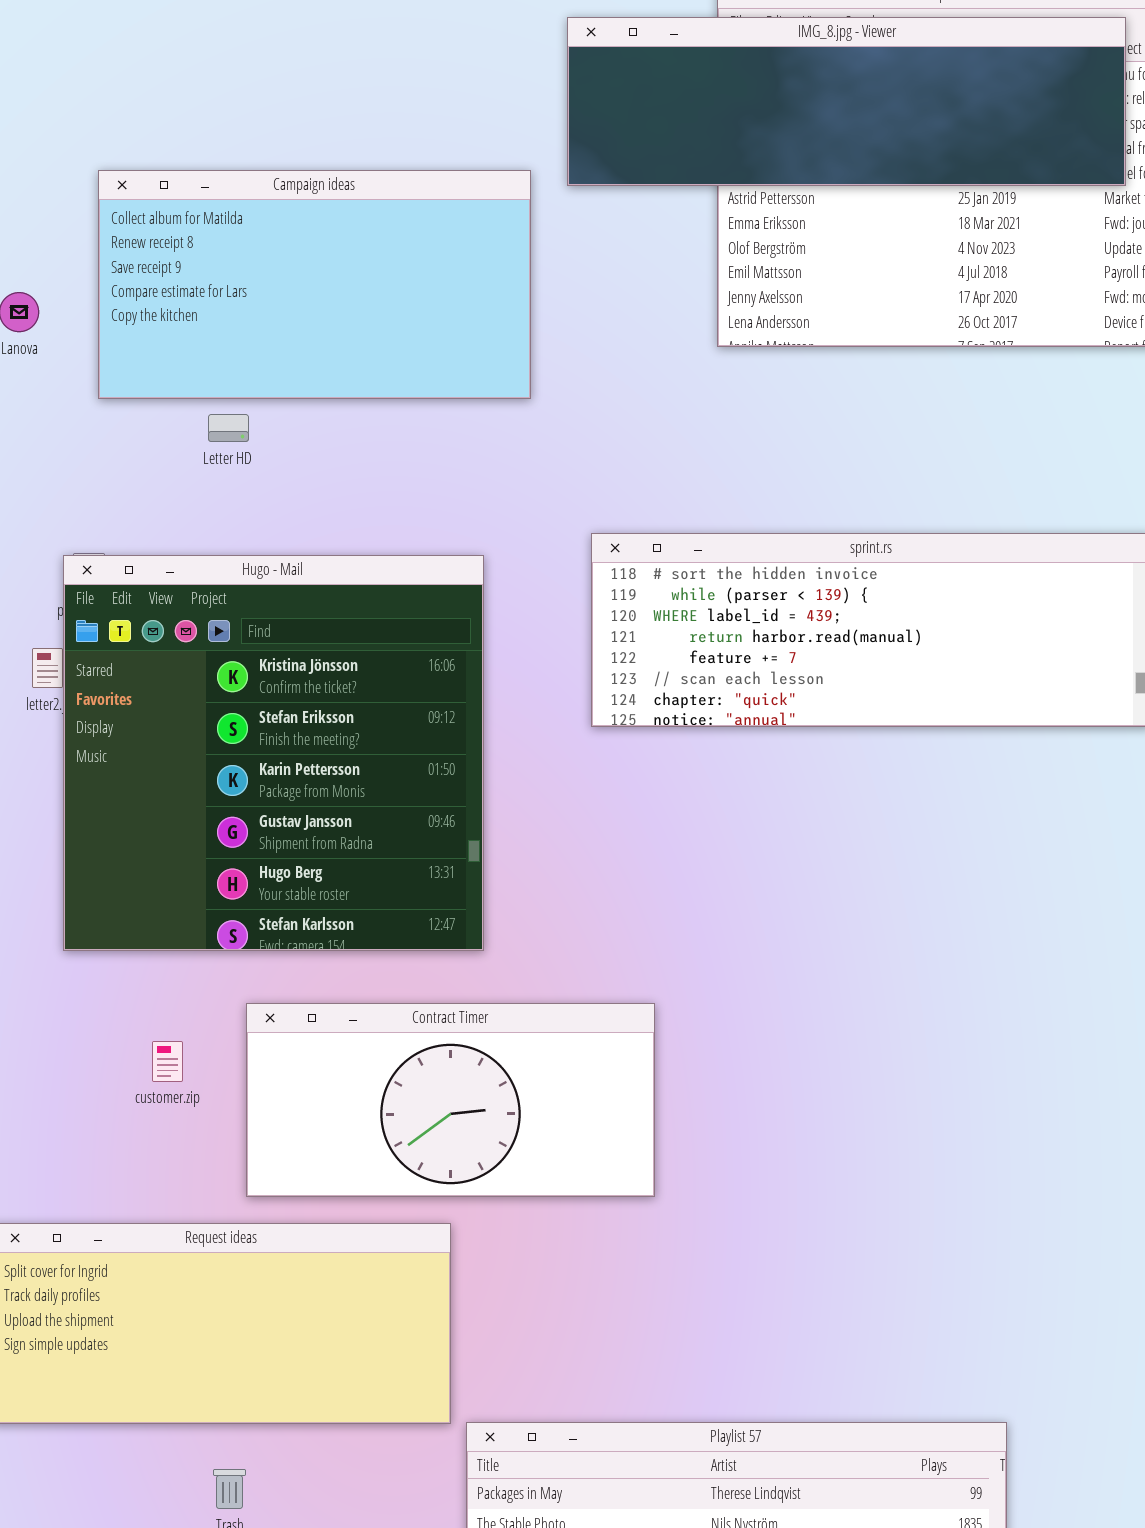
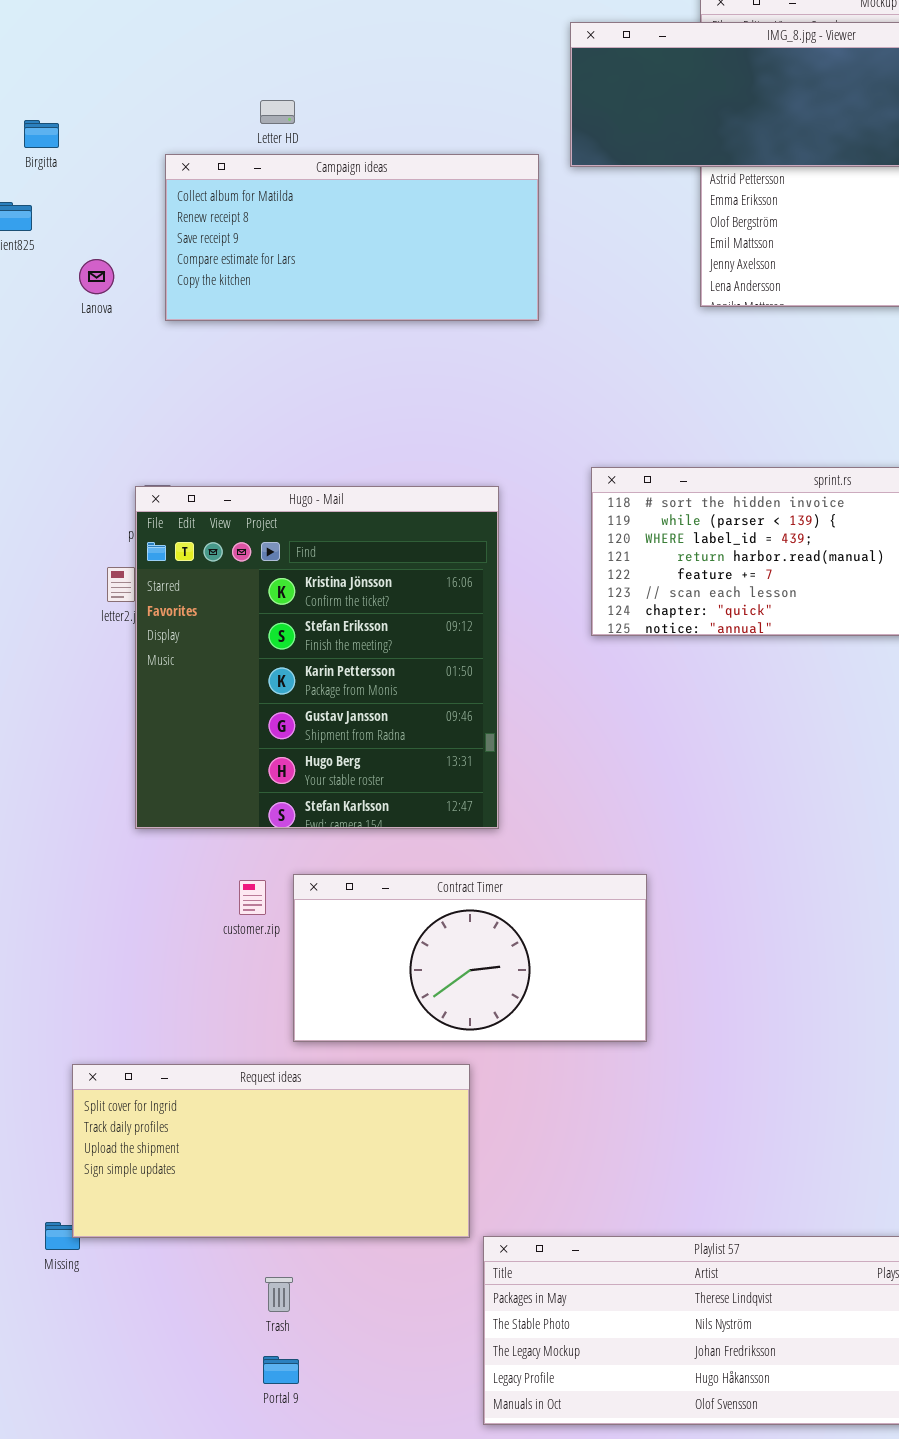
Campaign ideas: [98,170,531,399] -> [165,154,539,321], resized
Letter HD: [208,414,249,442] -> [260,100,295,124], moved
customer.zip: [152,1041,183,1082] -> [239,880,266,915], moved

